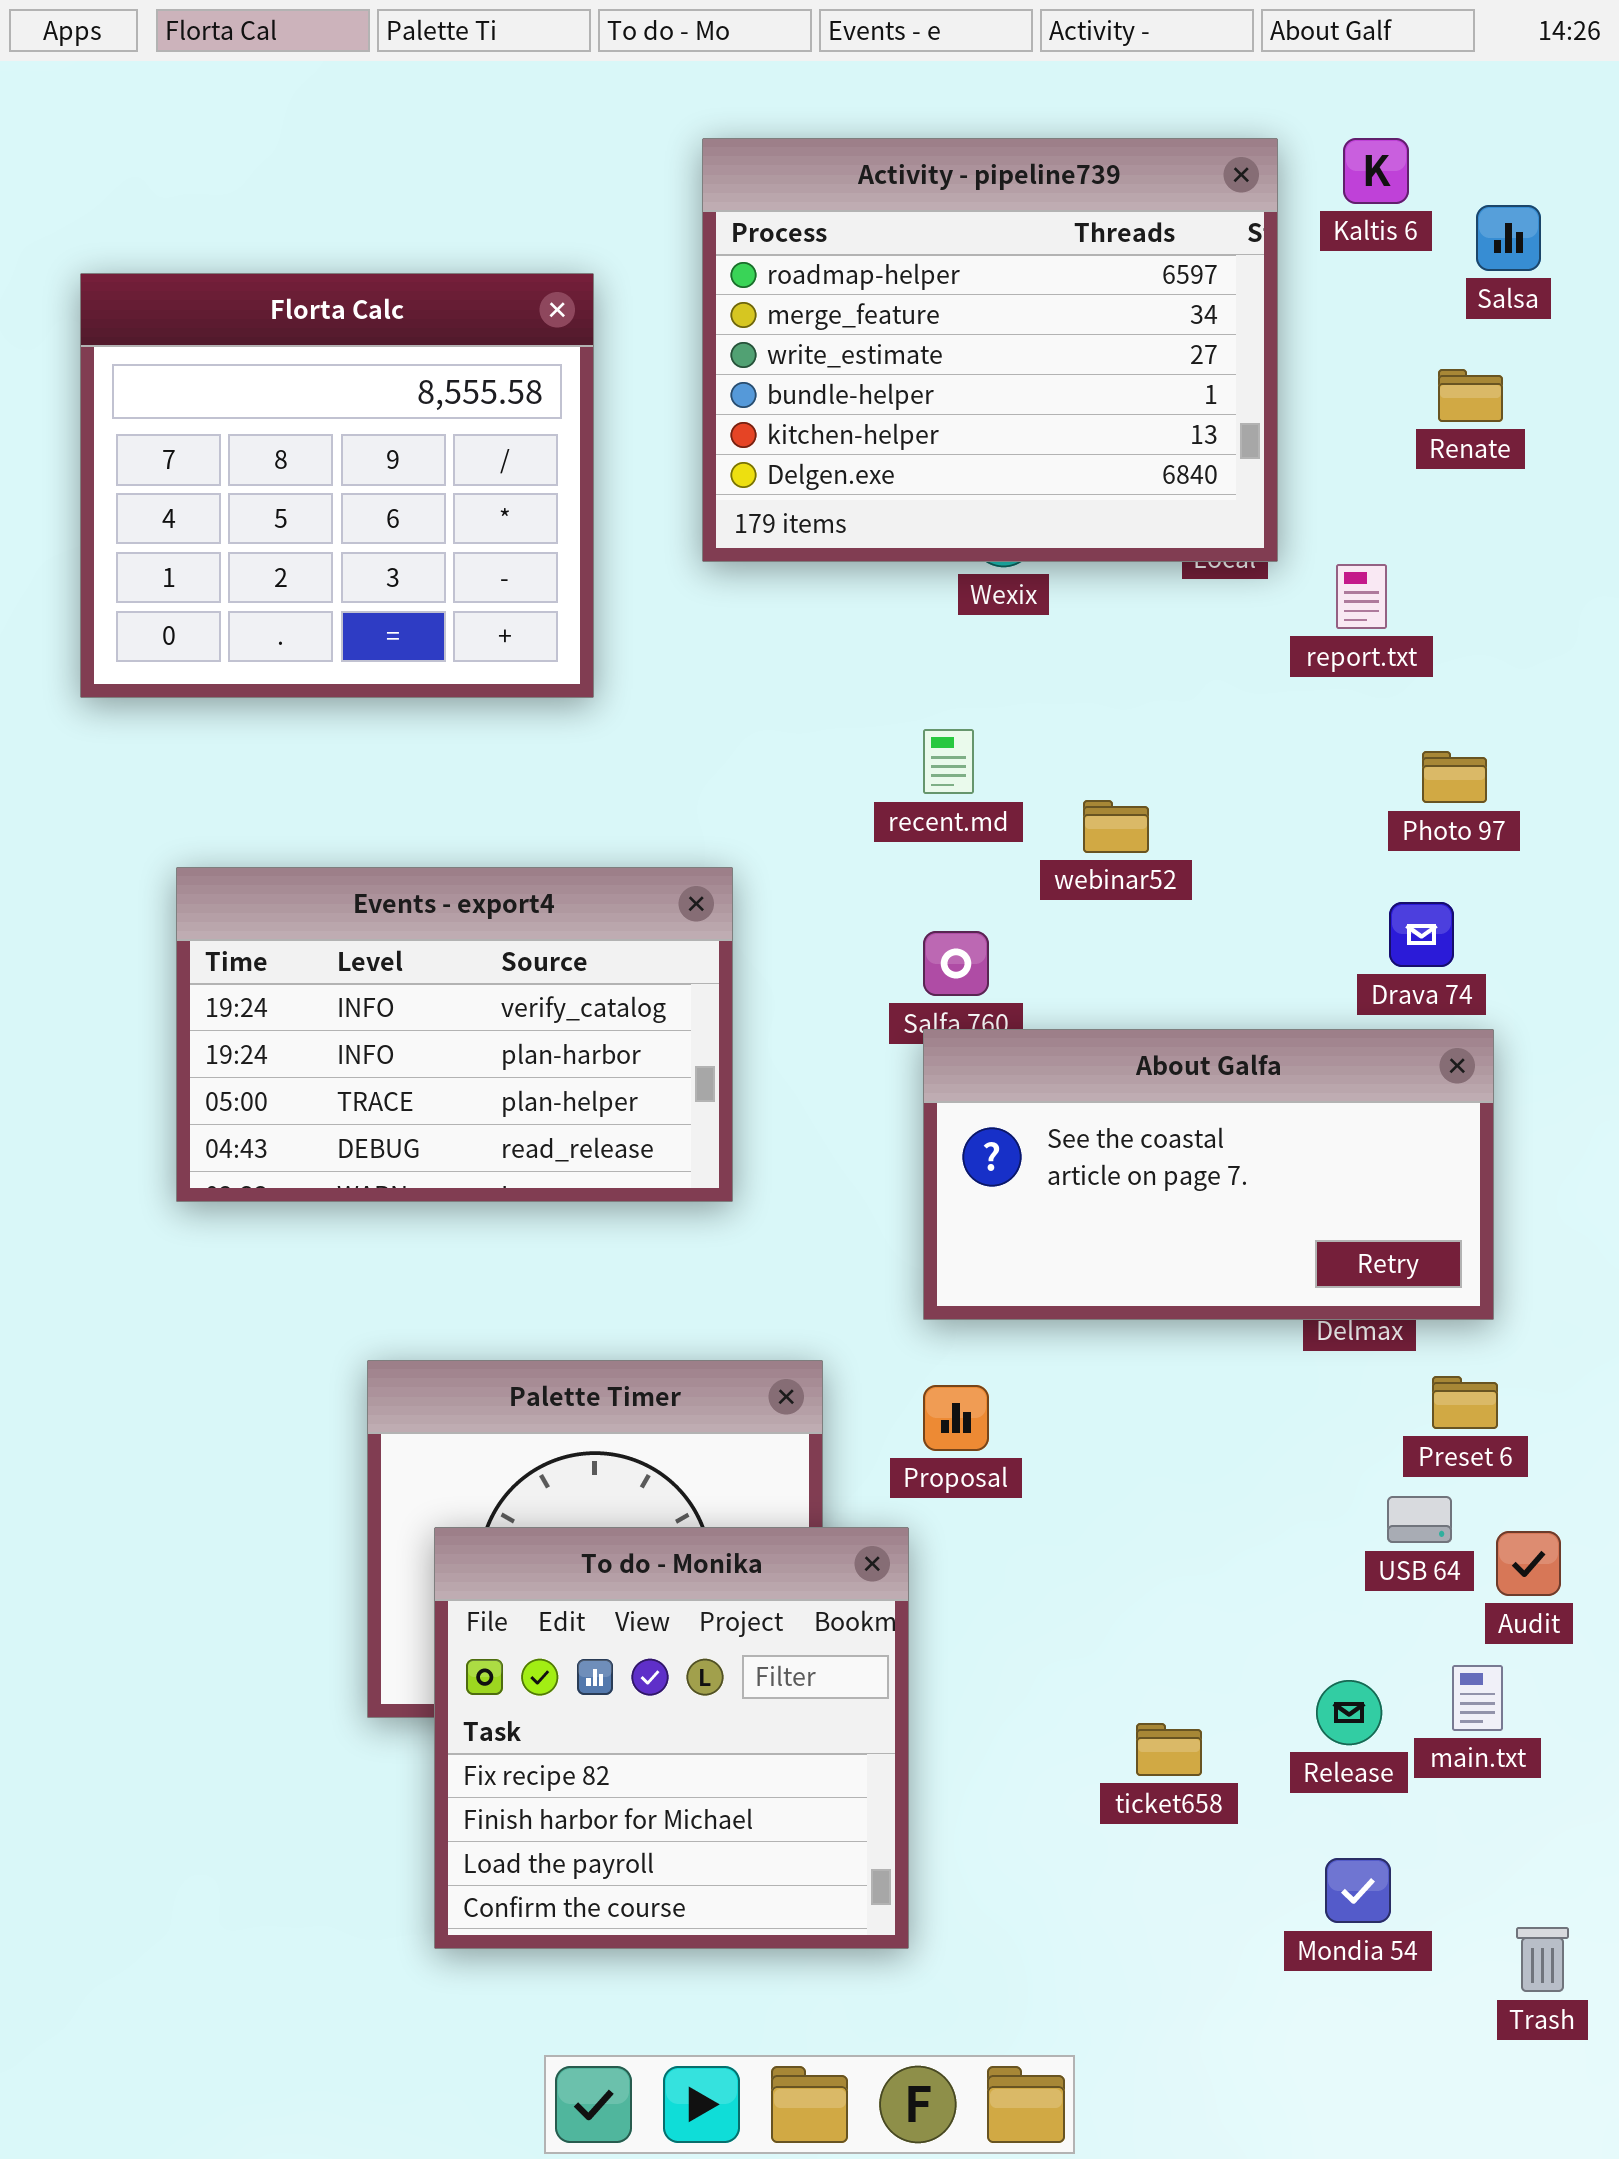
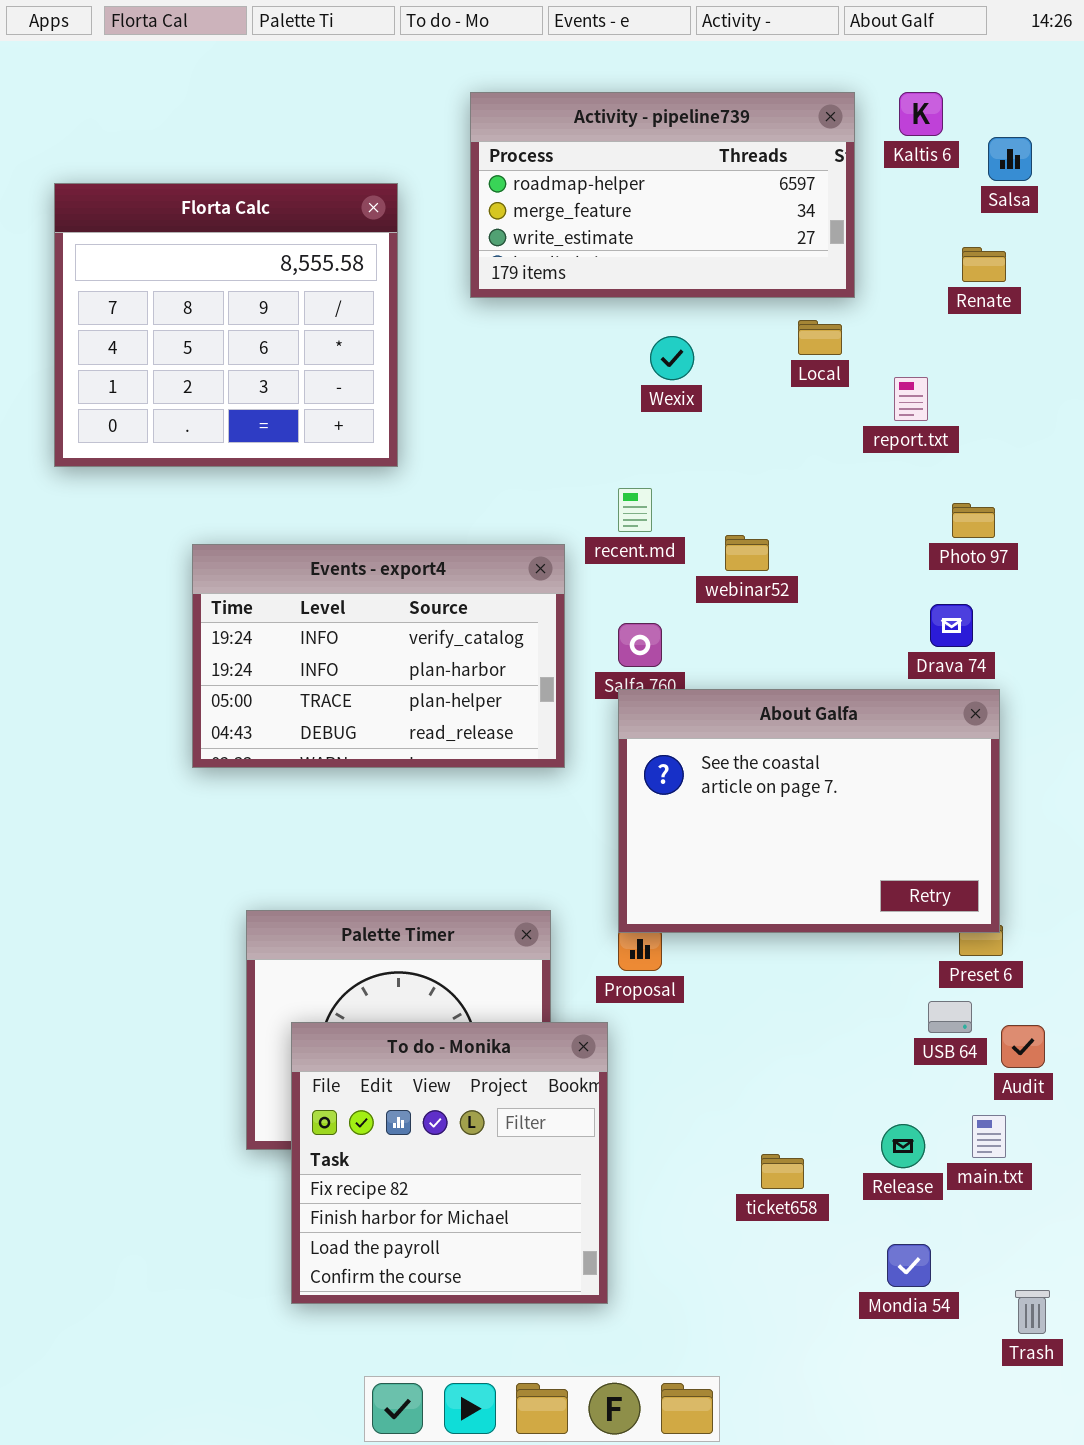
Activity - pipeline739: [702,138,1278,562] -> [470,92,855,298], resized
Events - export4: [176,867,733,1202] -> [192,544,565,768], moved
About Galfa: [923,1029,1494,1320] -> [618,689,1000,933], resized

